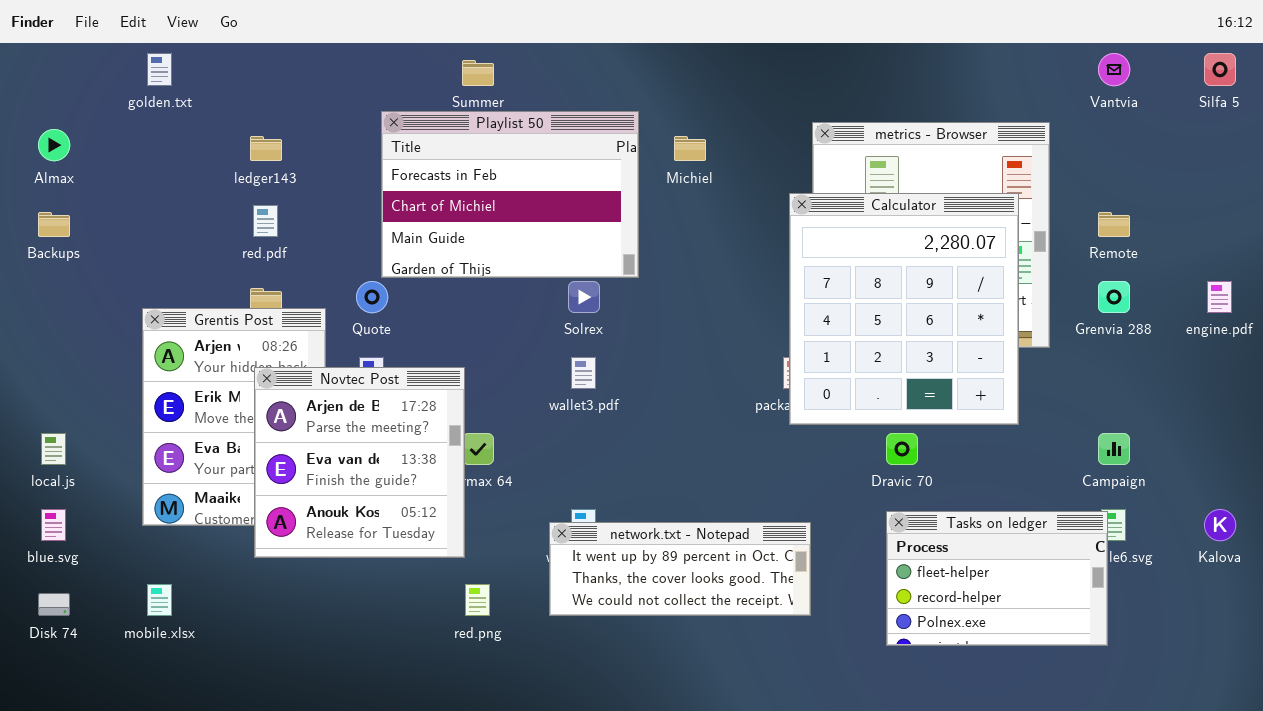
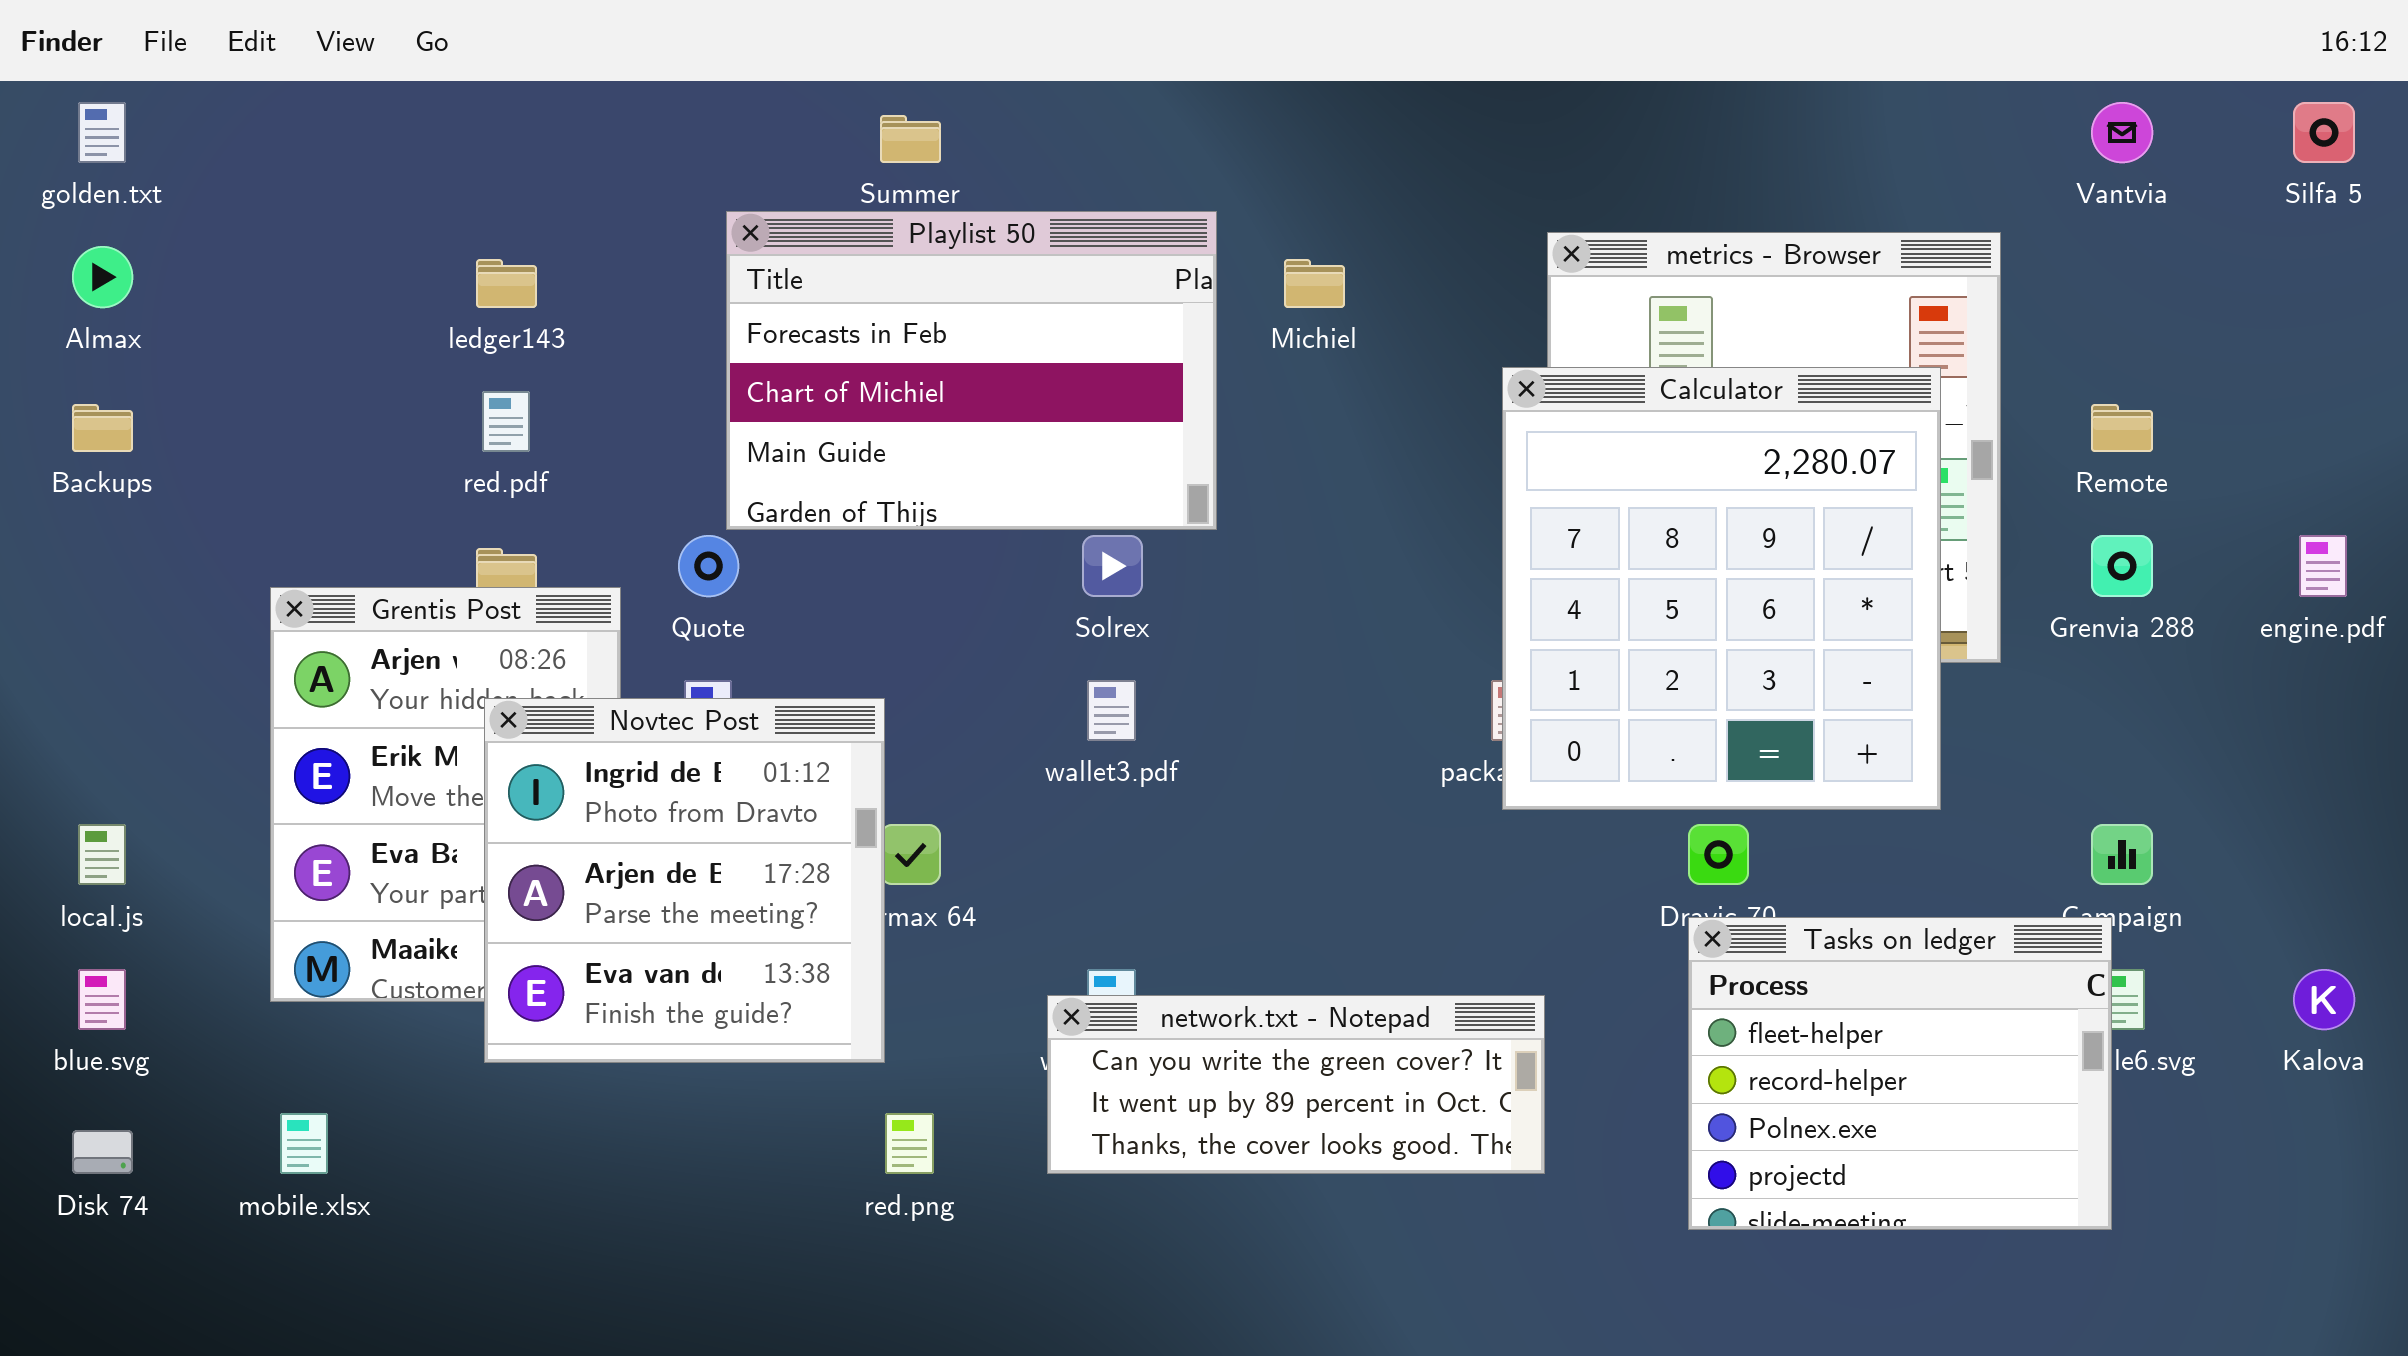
golden.txt: [147,53,172,86] -> [78,102,126,163], moved
Novtec Post: [254,367,465,558] -> [484,698,885,1063], scrolled up 1 row
Tasks on ledger: [886,511,1108,646] -> [1688,917,2112,1230], resized
network.txt - Notepad: [549,522,811,616] -> [1047,995,1545,1174], scrolled up 1 row

